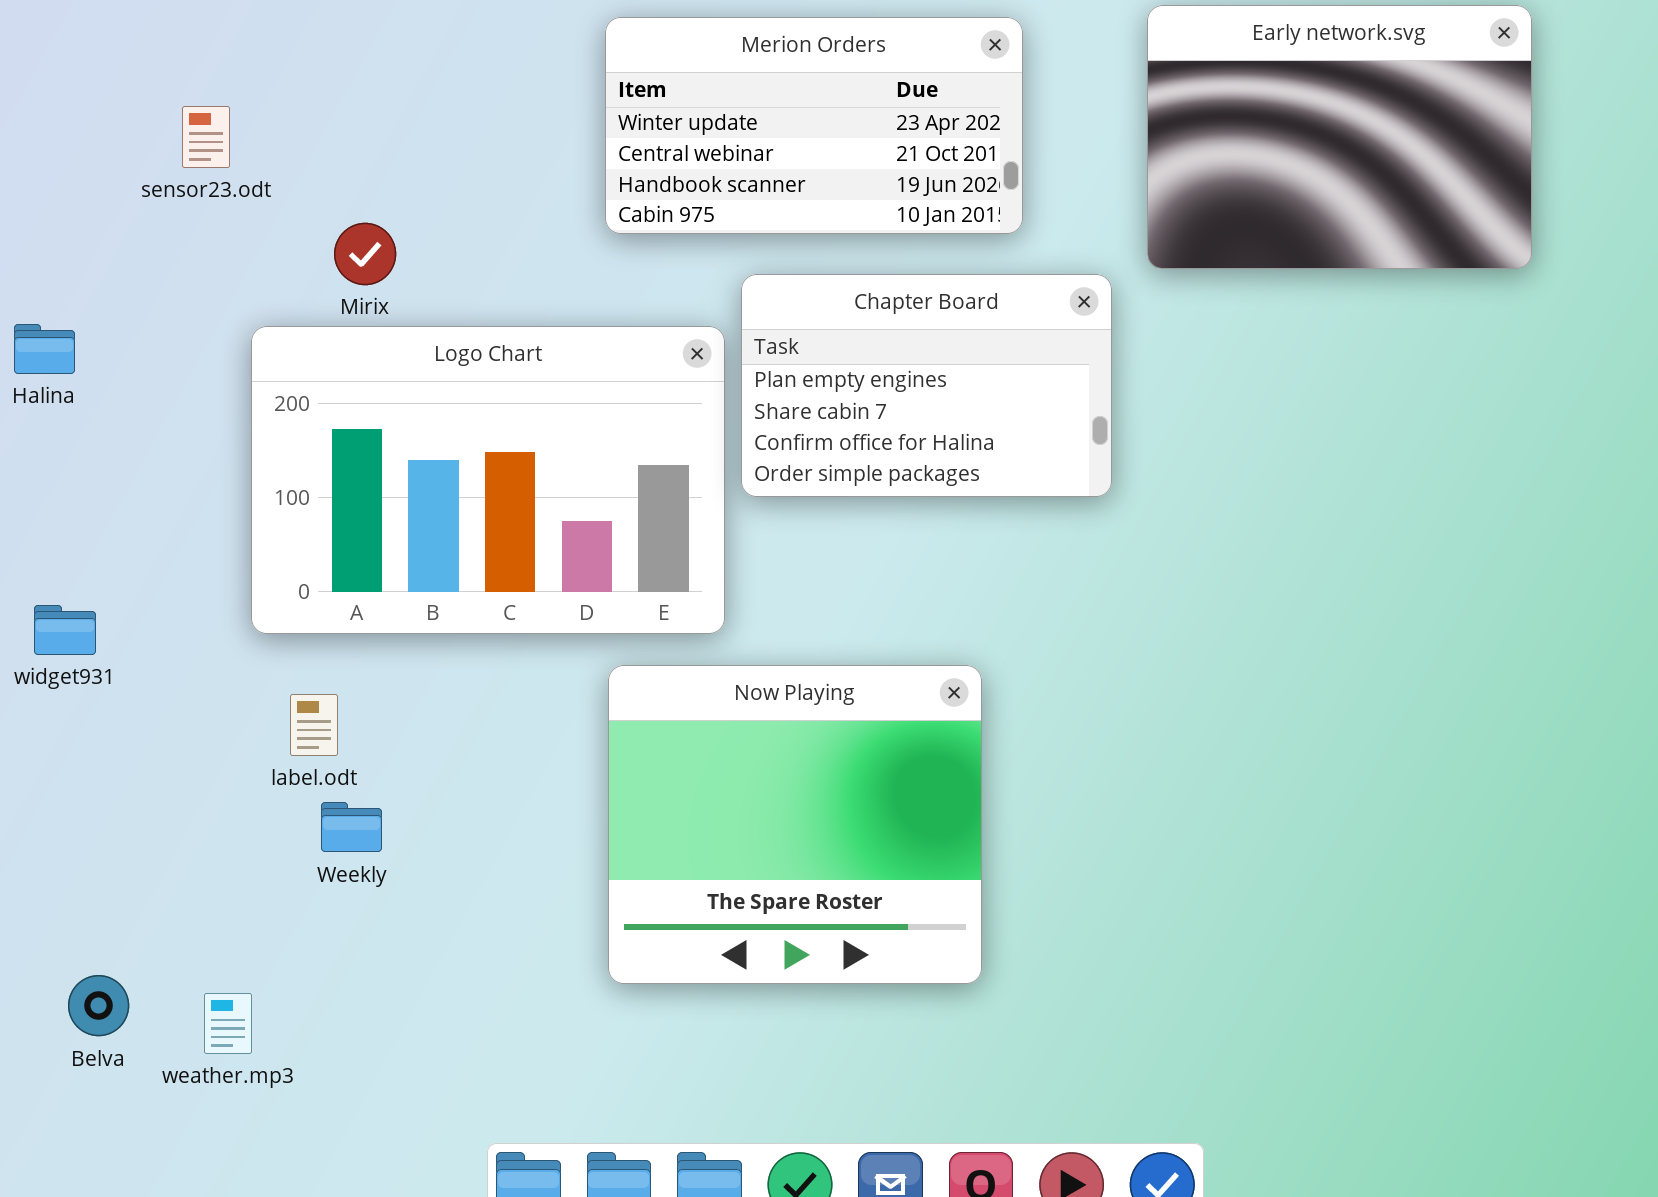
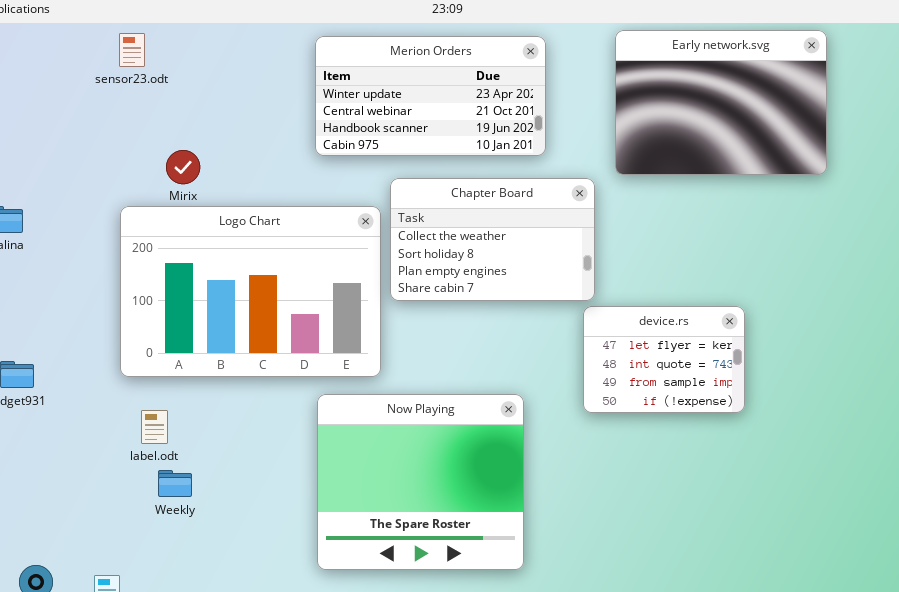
sensor23.odt: [182,106,230,168] -> [119,33,145,67], moved
Chapter Board: [741,274,1112,497] -> [390,178,595,301], scrolled up 2 rows
device.rs: none -> [583,306,745,413], opened

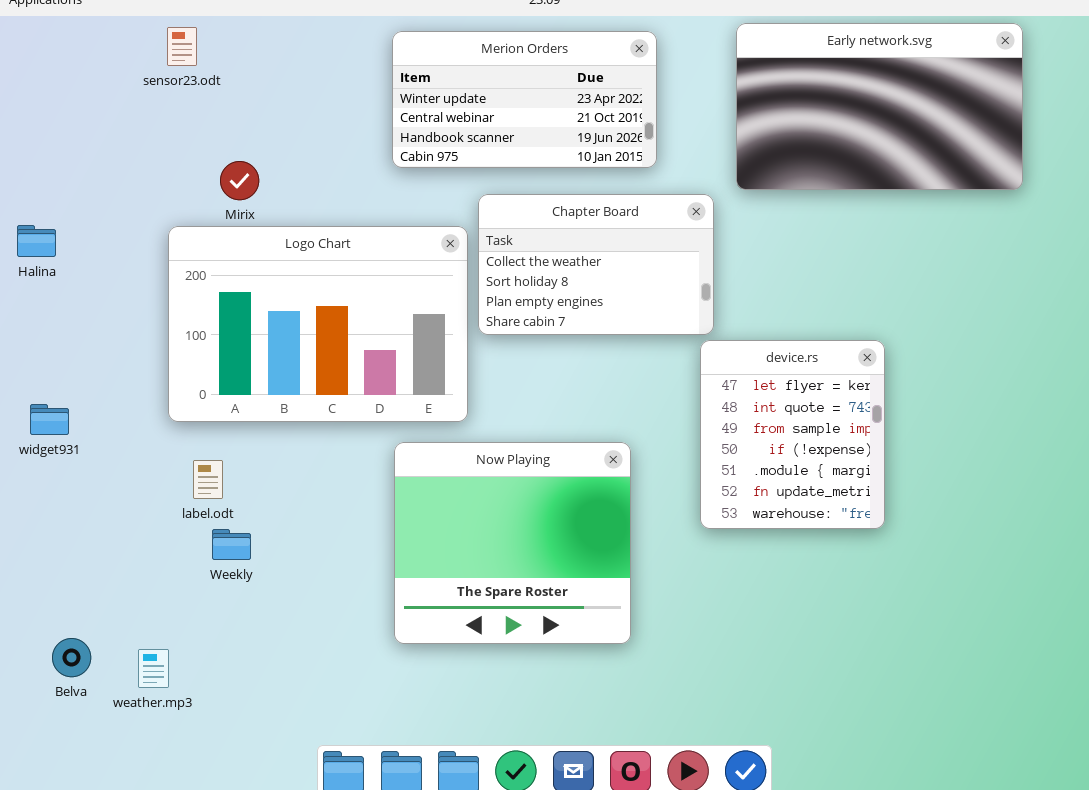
Early network.svg: [615,30,827,175] -> [736,23,1023,190], resized
device.rs: [583,306,745,413] -> [700,340,885,529], resized

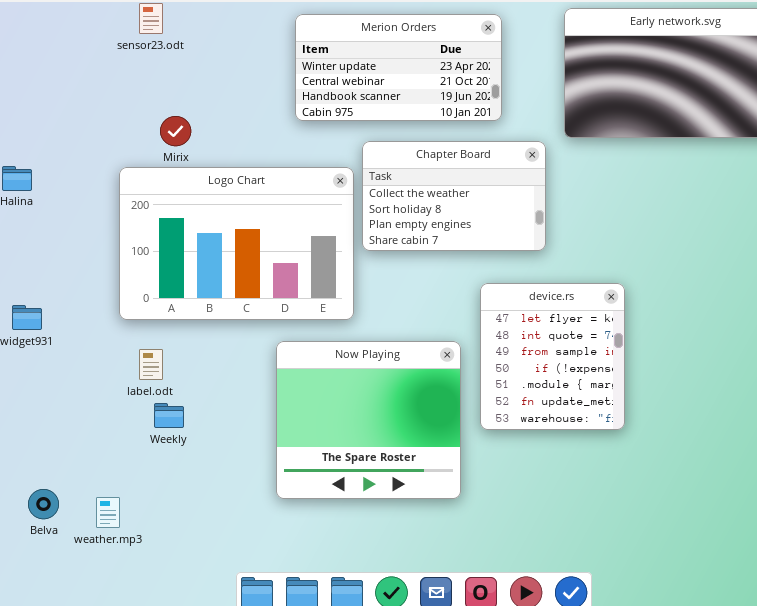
sensor23.odt: [167,27,197,66] -> [139,3,163,34], moved
device.rs: [700,340,885,529] -> [480,283,625,430], moved
Now Playing: [394,442,631,644] -> [276,341,461,499], moved

